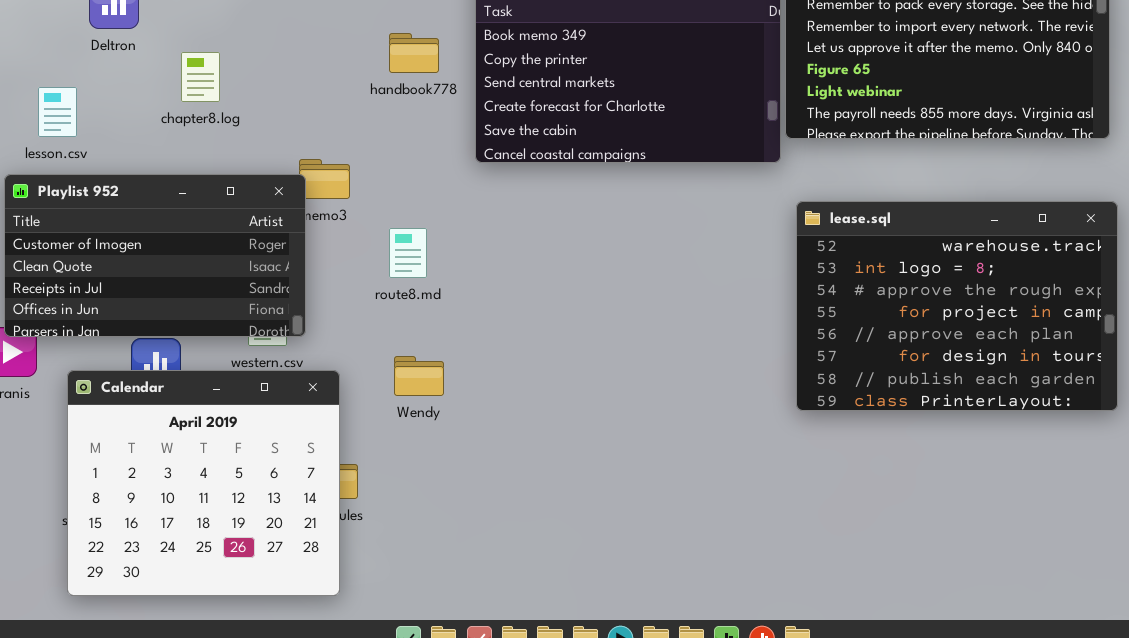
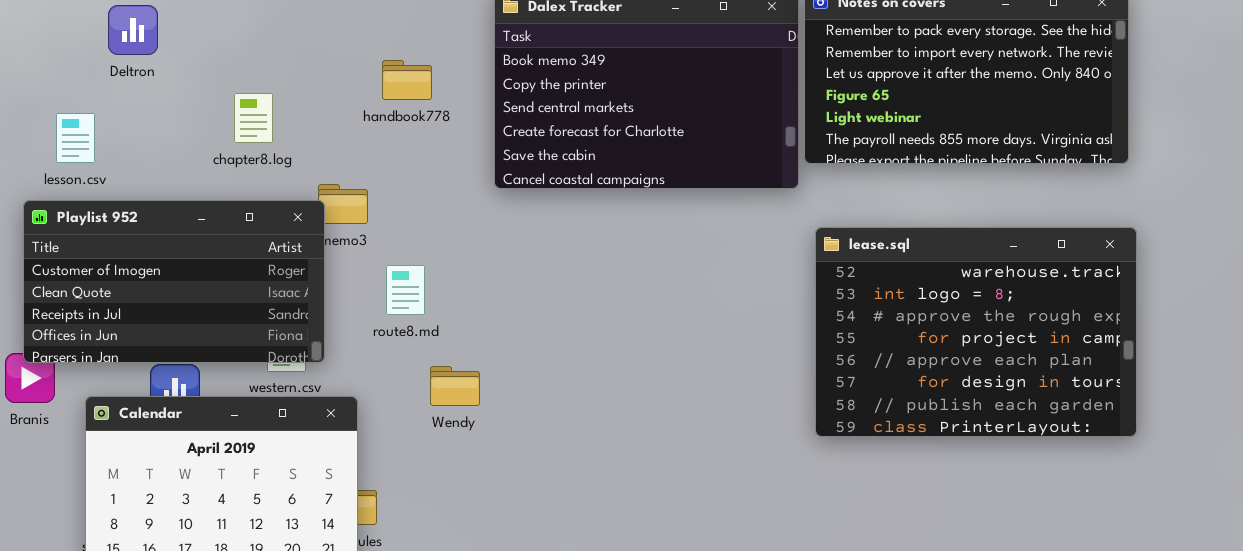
handbook778: [389,33,439,73] -> [382,60,432,100], moved
chapter8.log: [181,52,220,102] -> [234,93,273,143], moved
route8.md: [389,228,427,278] -> [386,265,425,315], moved
Wendy: [394,356,444,396] -> [430,366,480,406], moved

